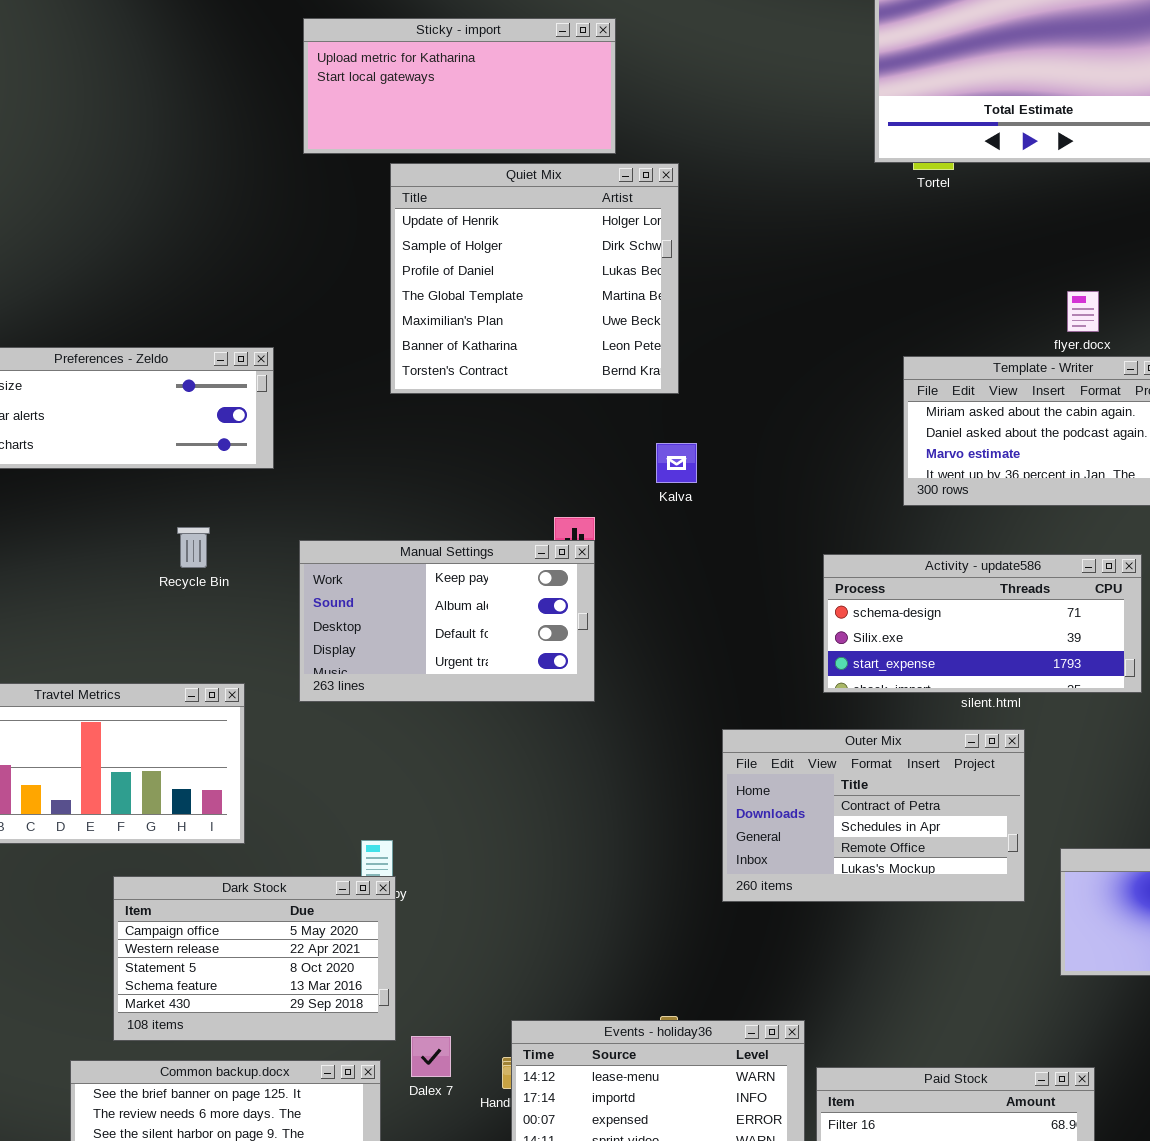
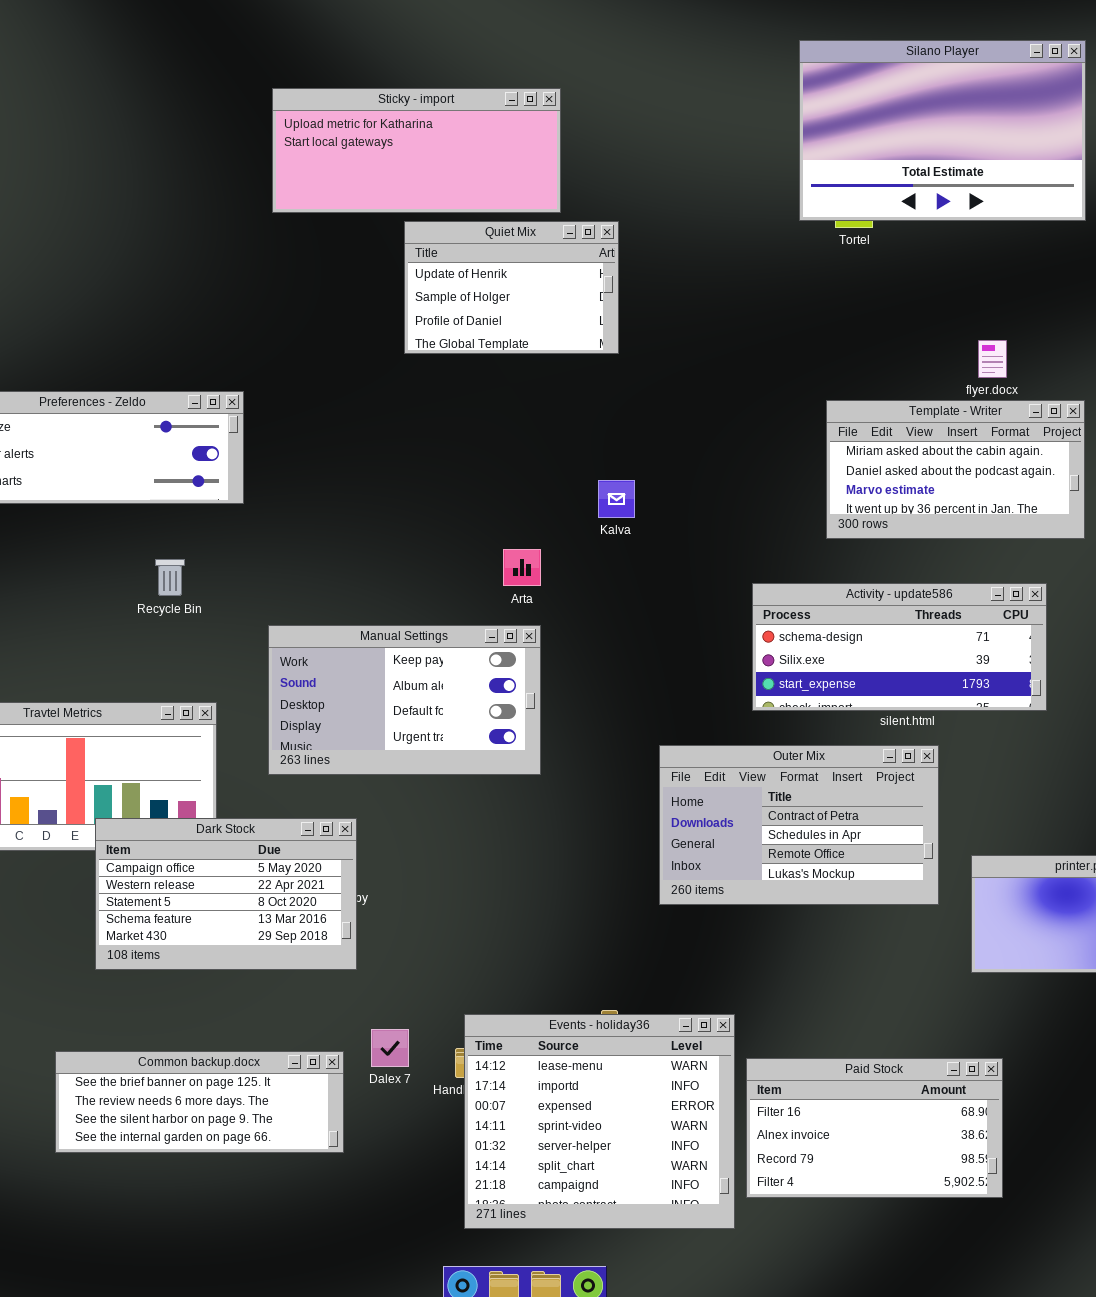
Quiet Mix: [390,163,679,394] -> [404,221,619,354], resized
Manual Settings: [299,540,595,702] -> [268,625,541,775], moved
Dark Stock: [113,876,396,1041] -> [95,818,357,970], moved

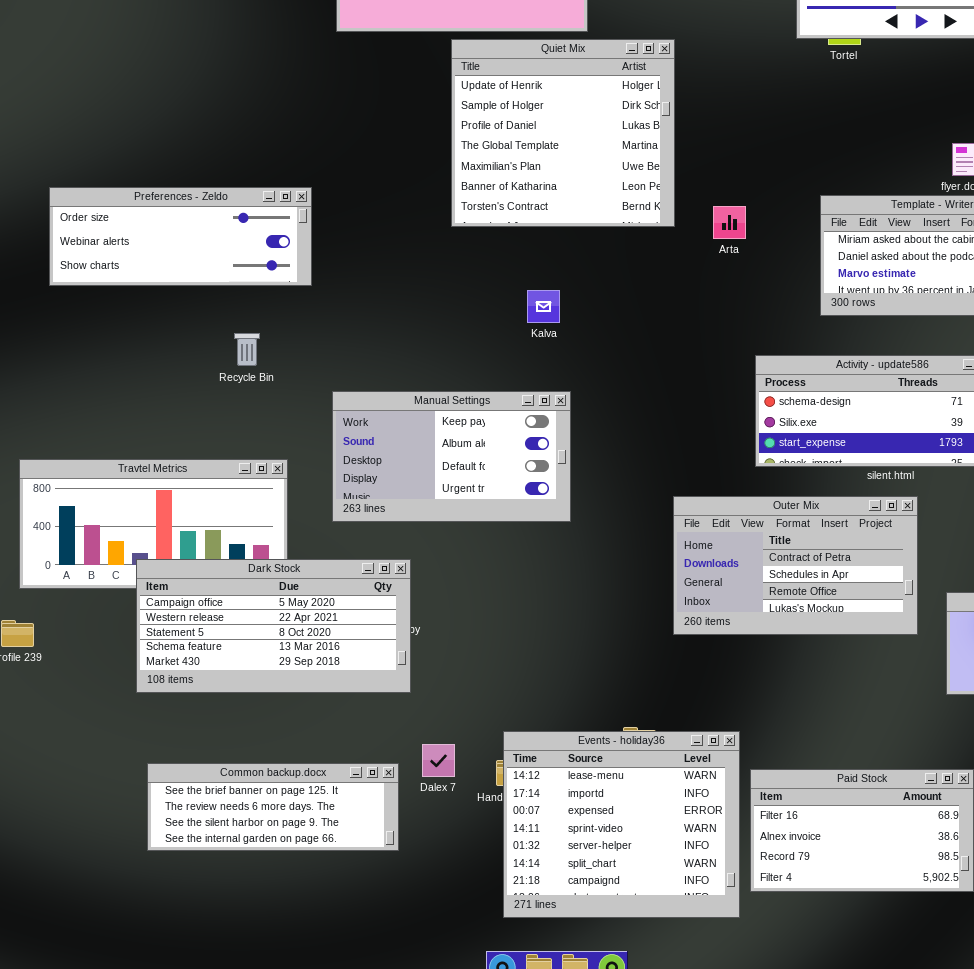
Quiet Mix: [404,221,619,354] -> [451,39,675,227], resized
Kalva: [598,480,635,518] -> [527,290,560,323], moved
Arta: [503,549,541,586] -> [713,206,746,239], moved
Dark Stock: [95,818,357,970] -> [136,559,411,693], resized

